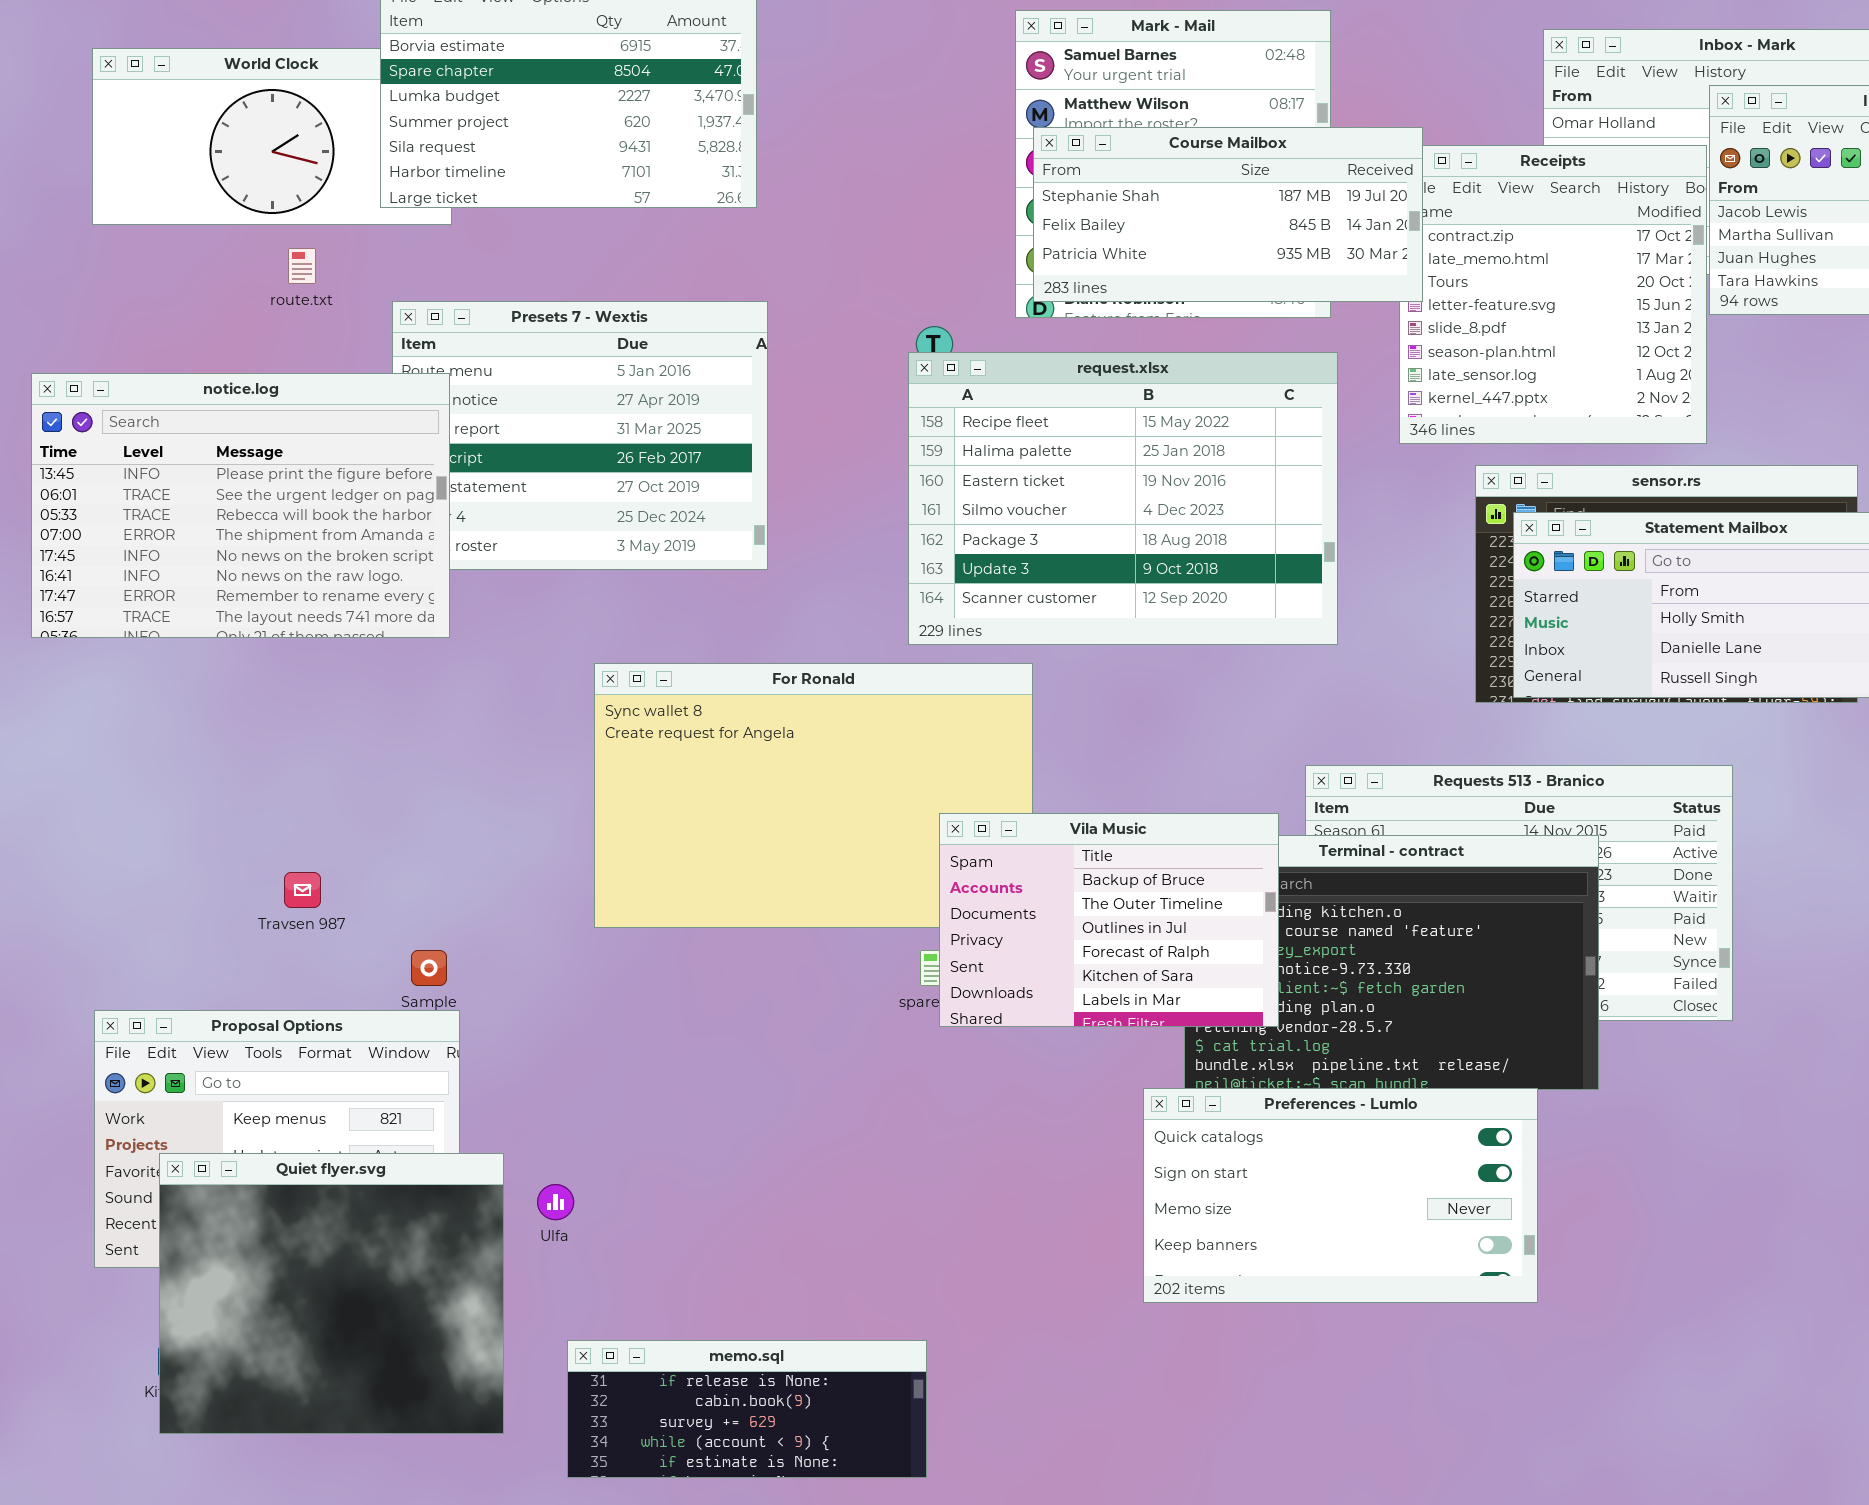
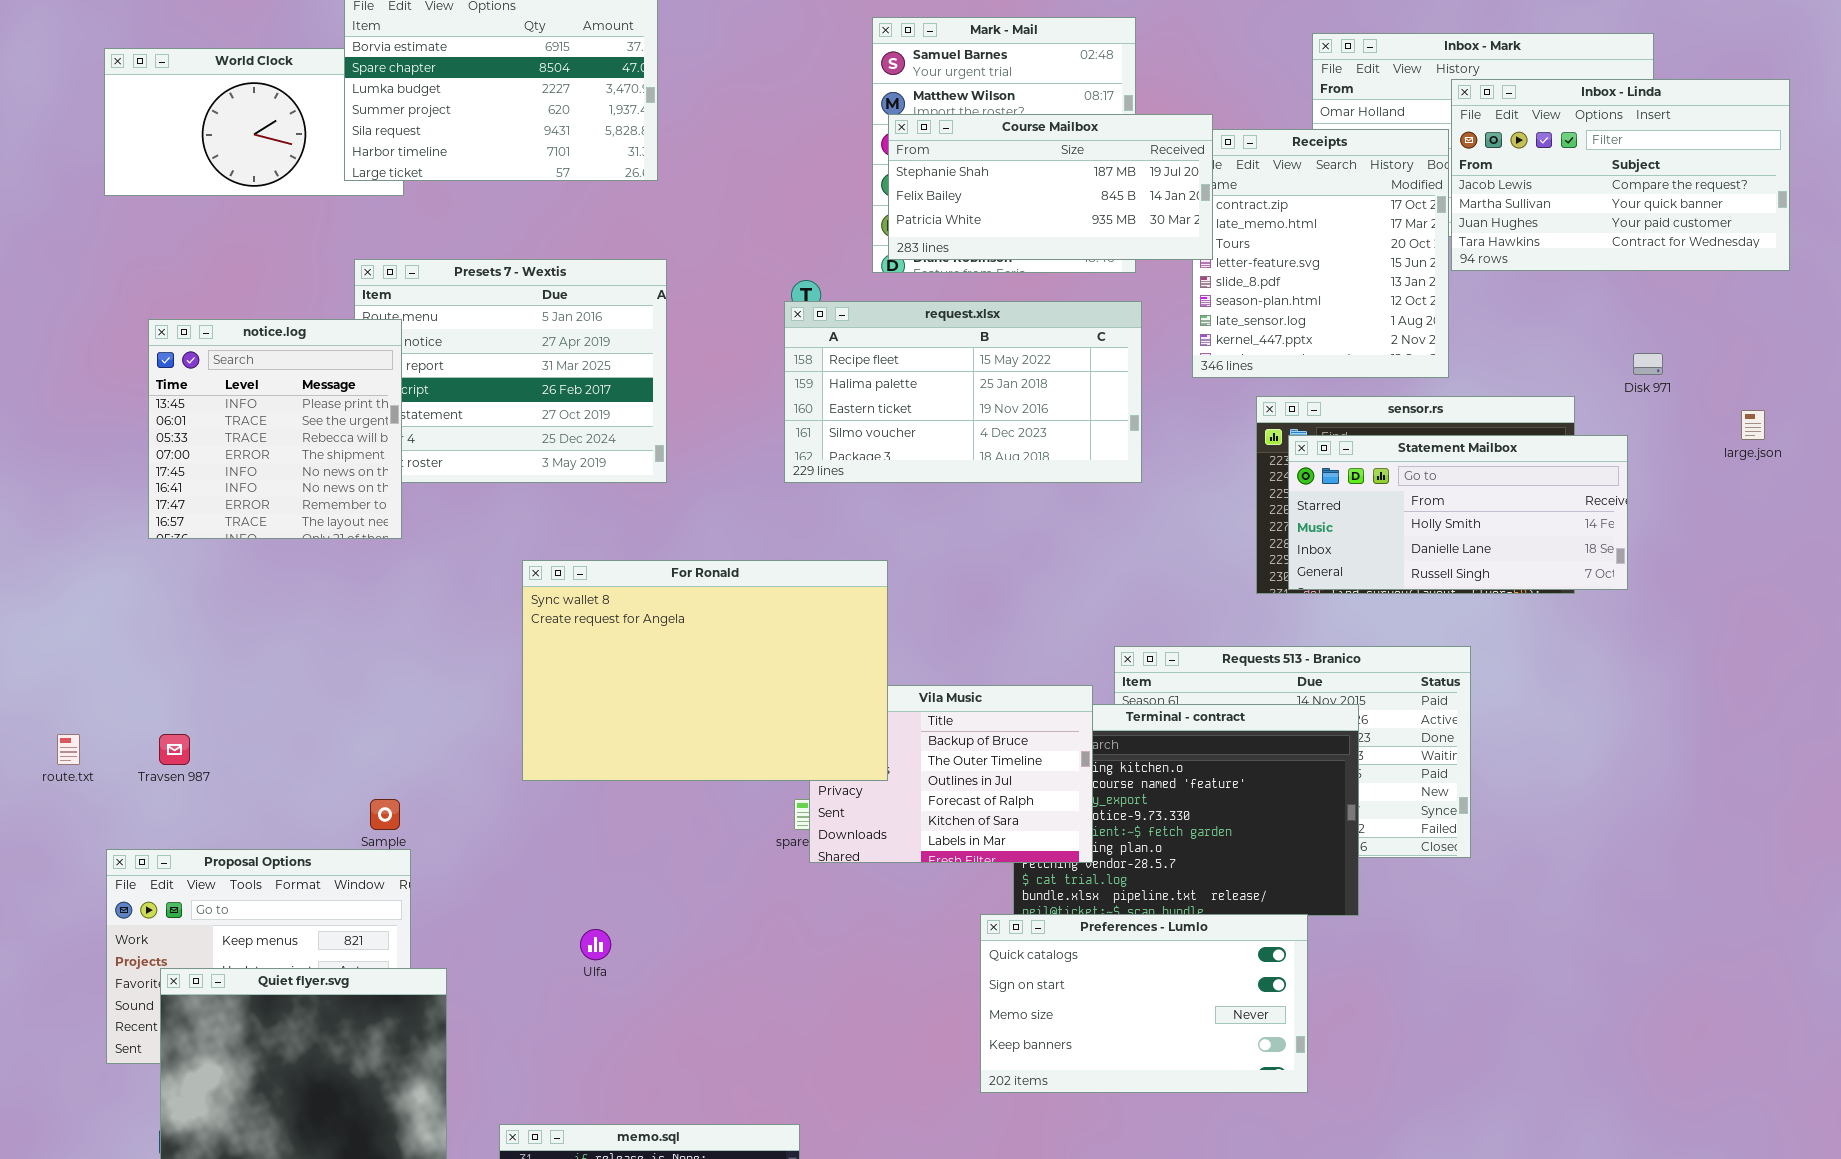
route.txt: [288,248,316,284] -> [57,734,80,765], moved
request.xlsx: [908,352,1338,645] -> [784,301,1142,483], resized
notice.log: [31,373,450,638] -> [148,319,402,539], resized
For Ronald: [594,663,1033,928] -> [522,560,888,781], raised
Travsen 987: [284,872,321,908] -> [159,734,190,765], moved
Ulfa: [537,1184,574,1220] -> [580,929,611,960], moved

